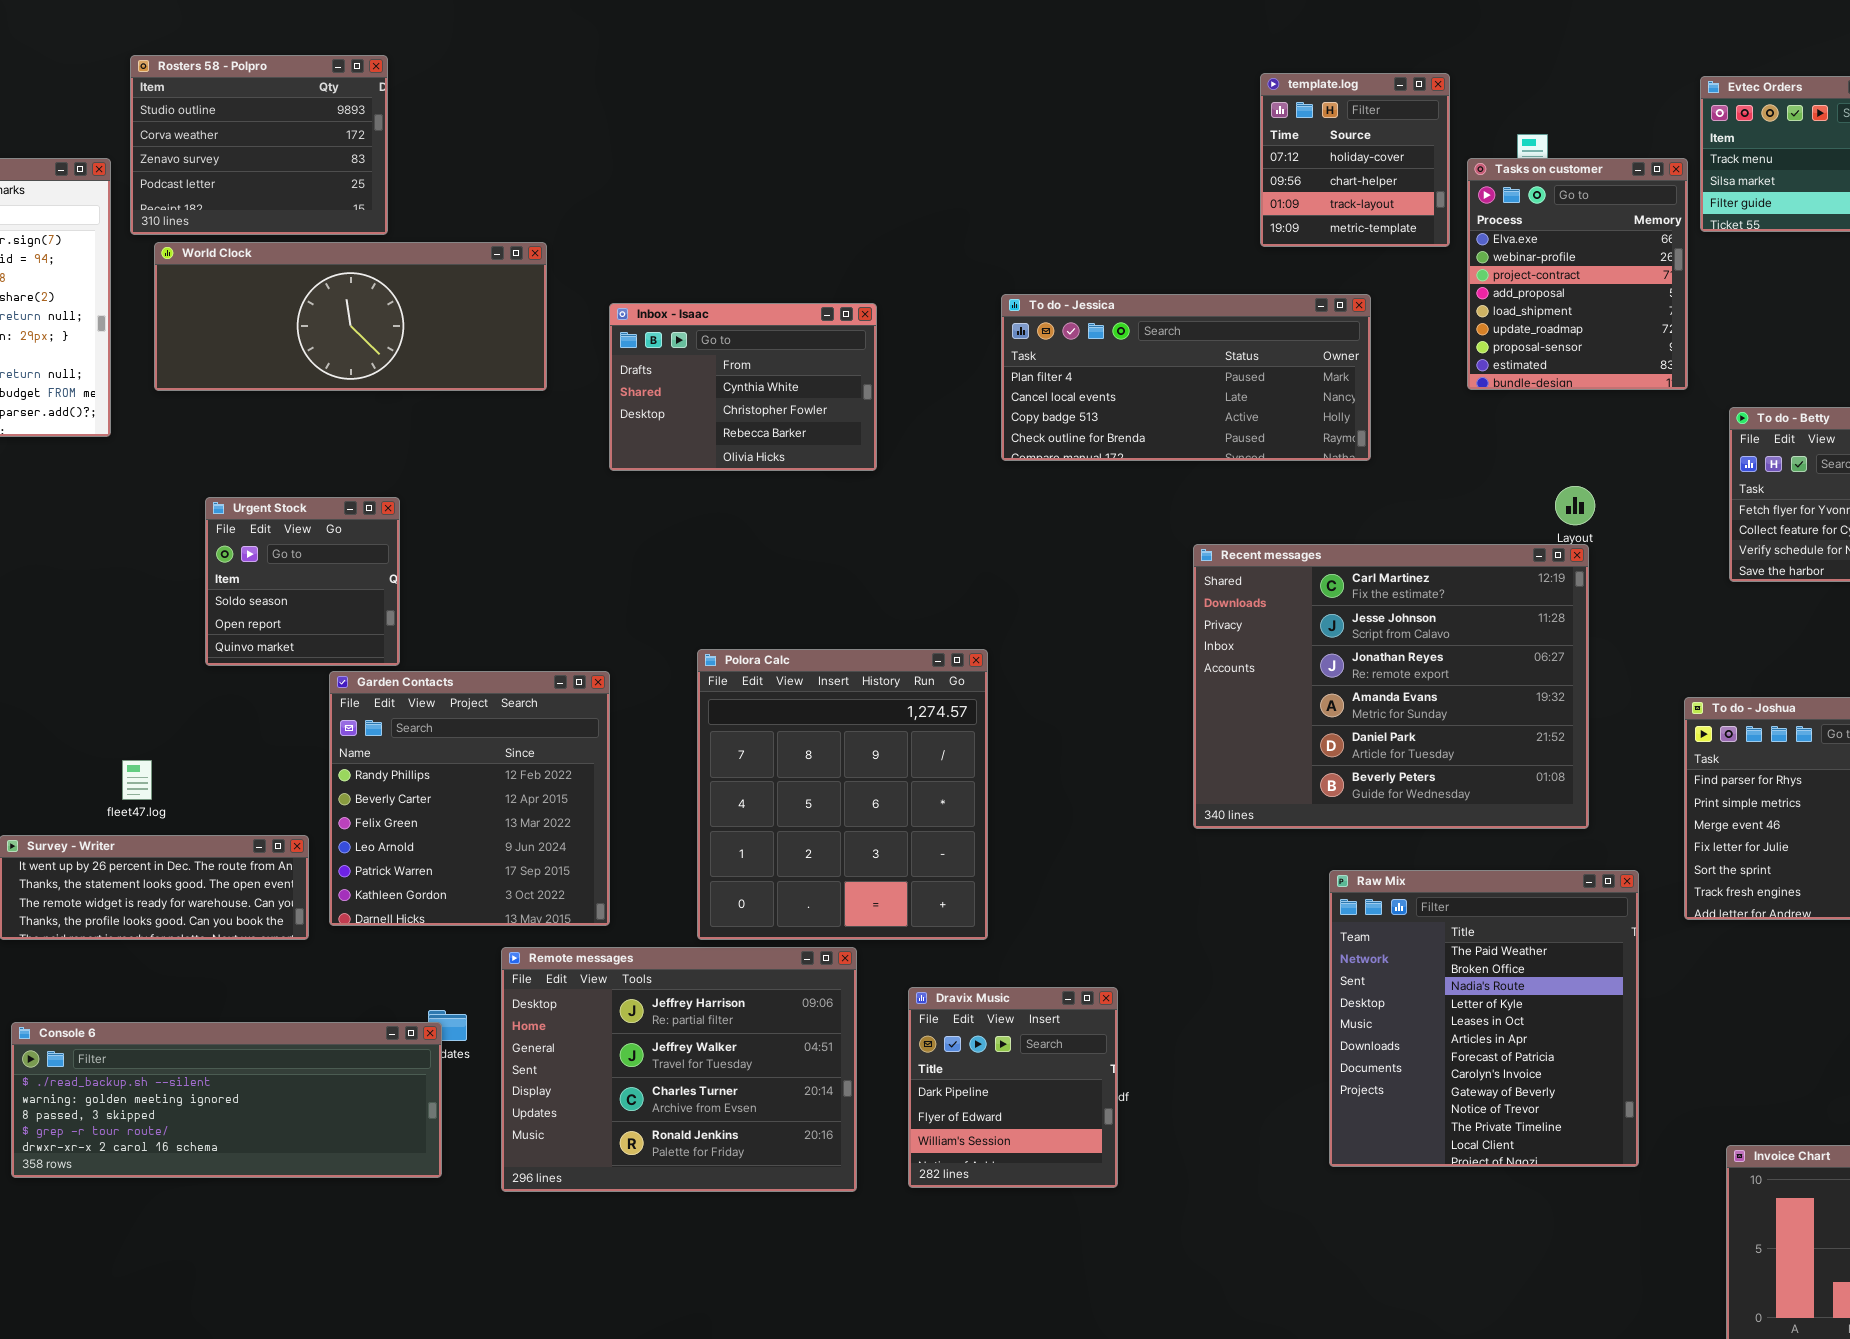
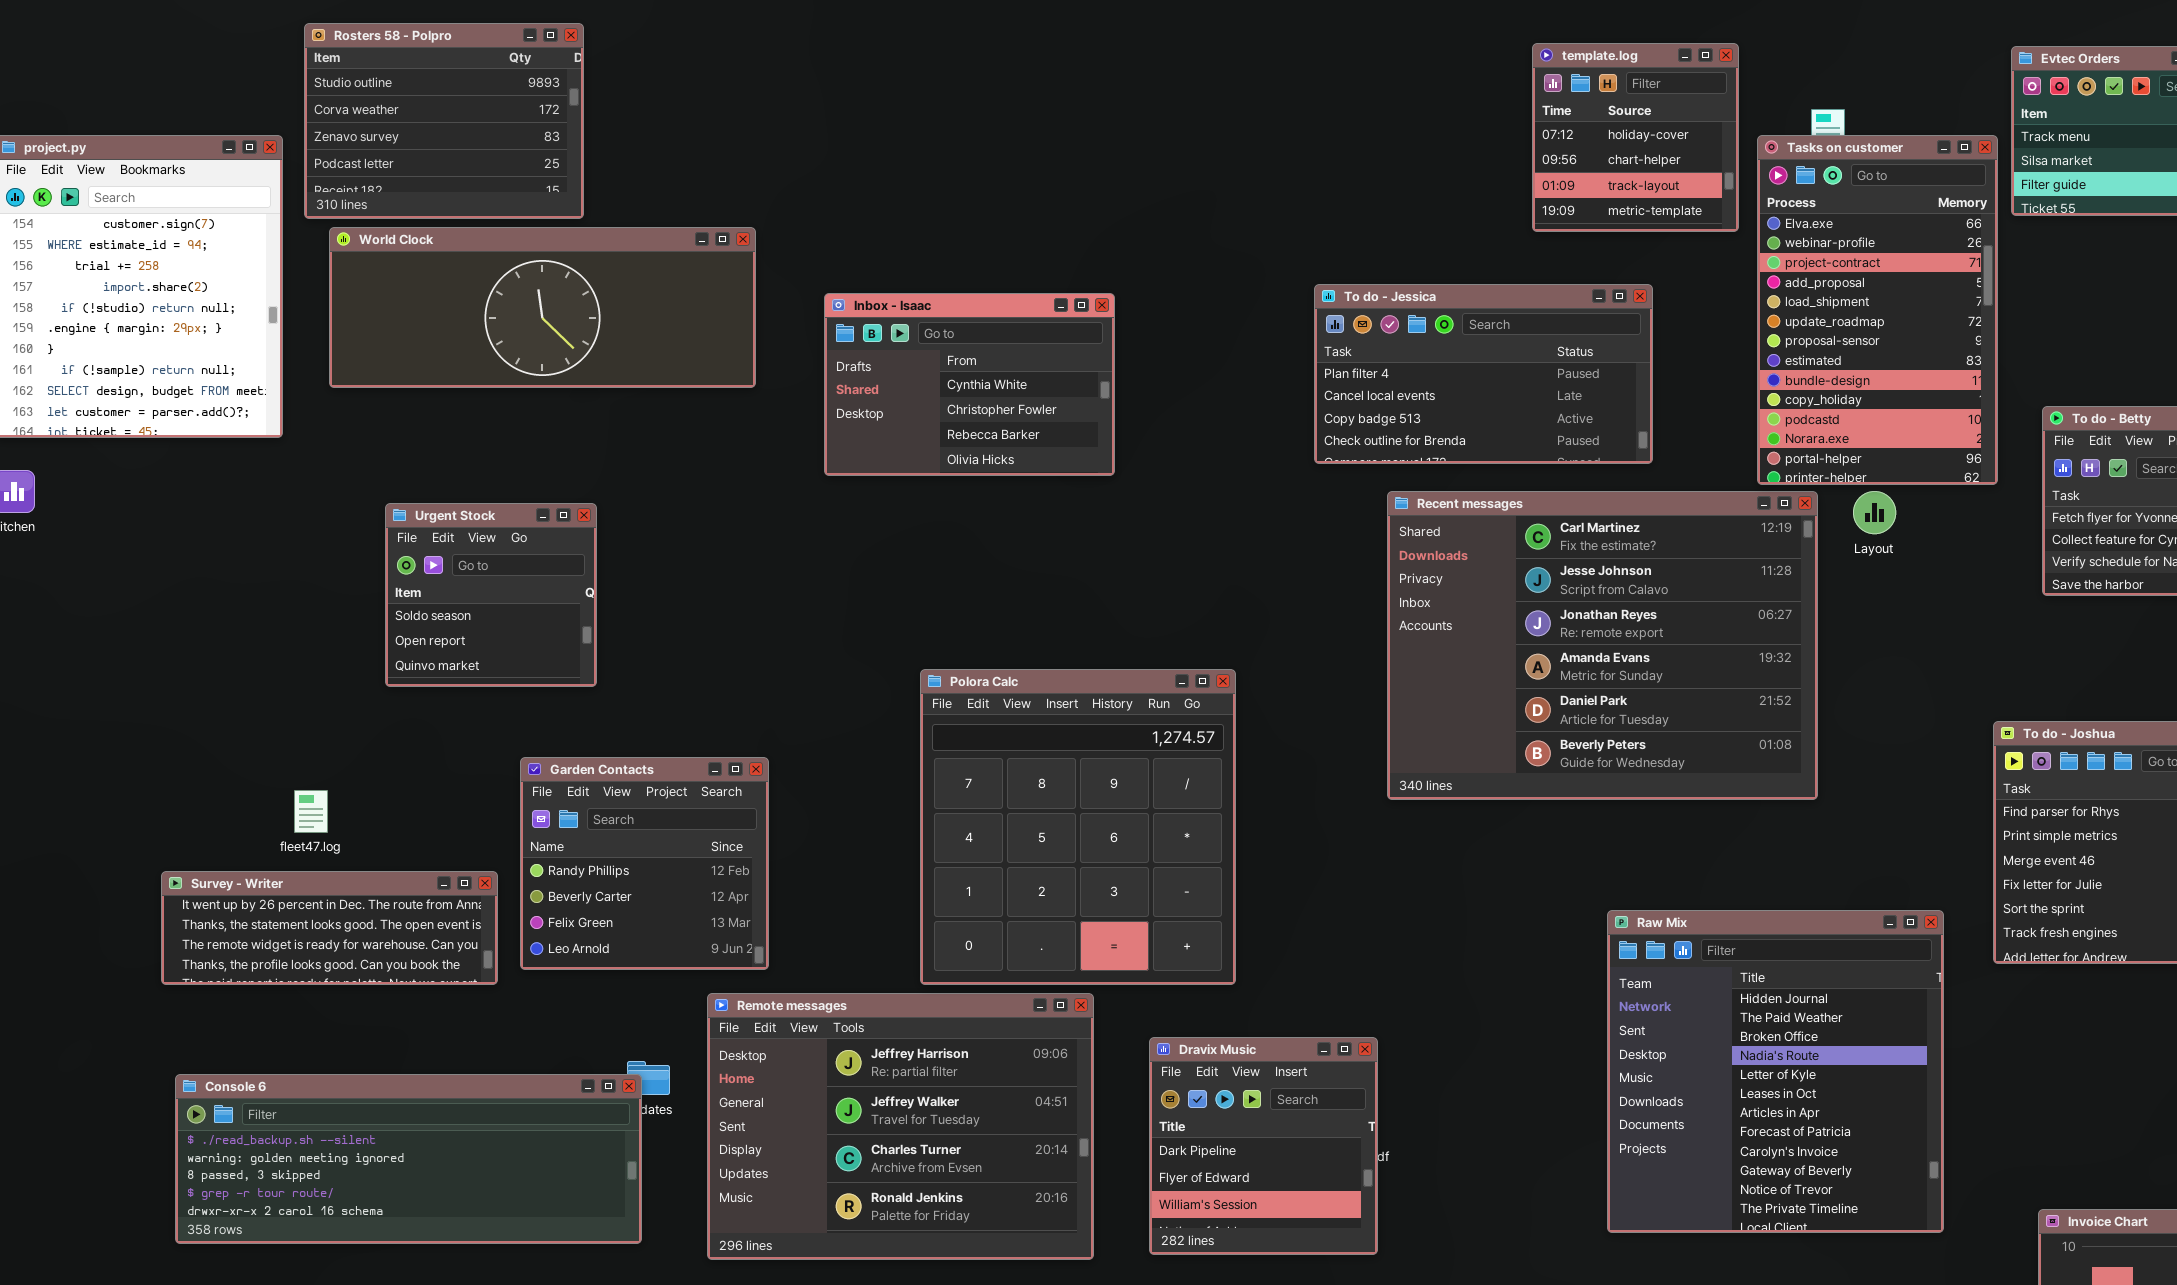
Tasks on customer: [1467,158,1688,390] -> [1757,135,1998,485], resized
To do - Jessica: [1001,294,1371,461] -> [1314,284,1653,464], resized
Recent messages: [1193,544,1589,829] -> [1387,491,1818,800], moved
Garden Contacts: [329,671,610,926] -> [520,757,769,970], resized
Raw Mix: [1329,870,1639,1167] -> [1607,910,1944,1233], scrolled up 1 row

